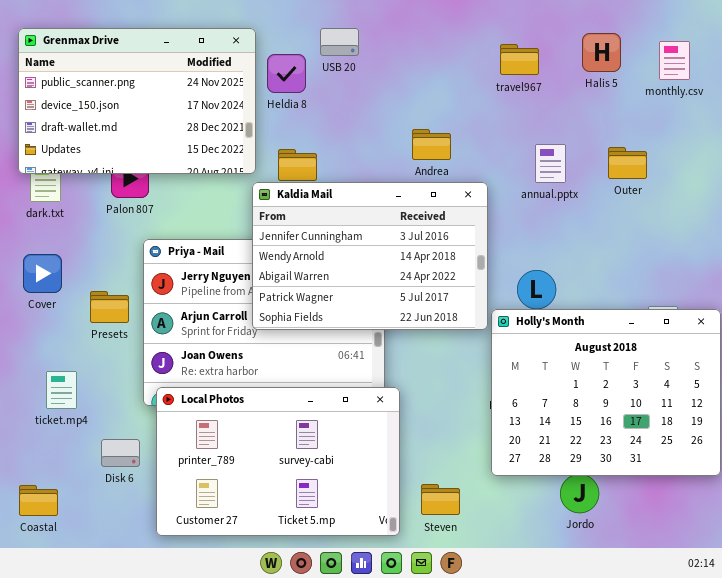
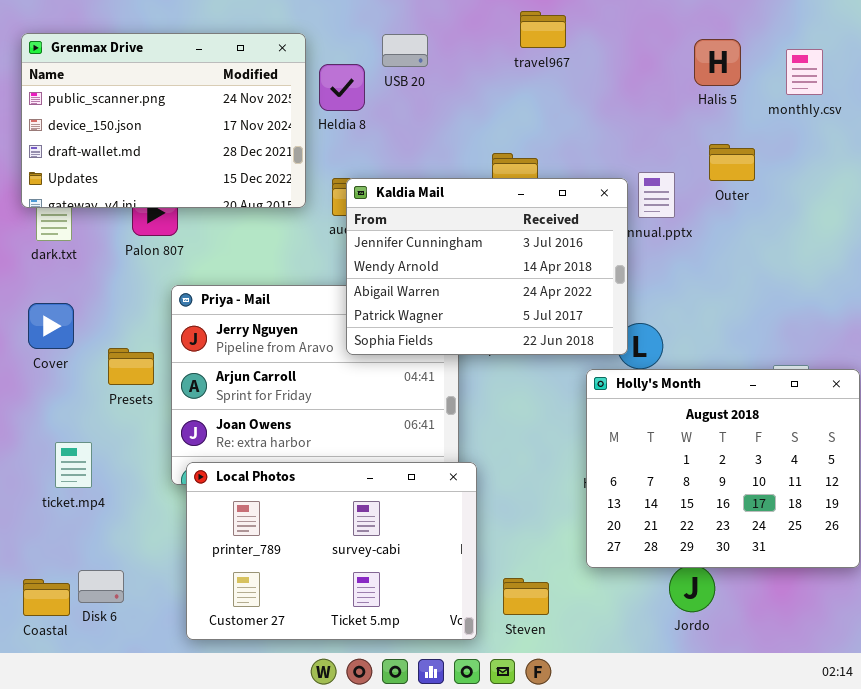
travel967: [500,44,539,75] -> [520,11,566,48], moved
Outer: [608,147,647,179] -> [709,144,755,181], moved
Kaldia Mail: [252,182,488,330] -> [346,178,628,355], moved
Disk 6: [101,439,140,467] -> [78,570,124,603], moved

